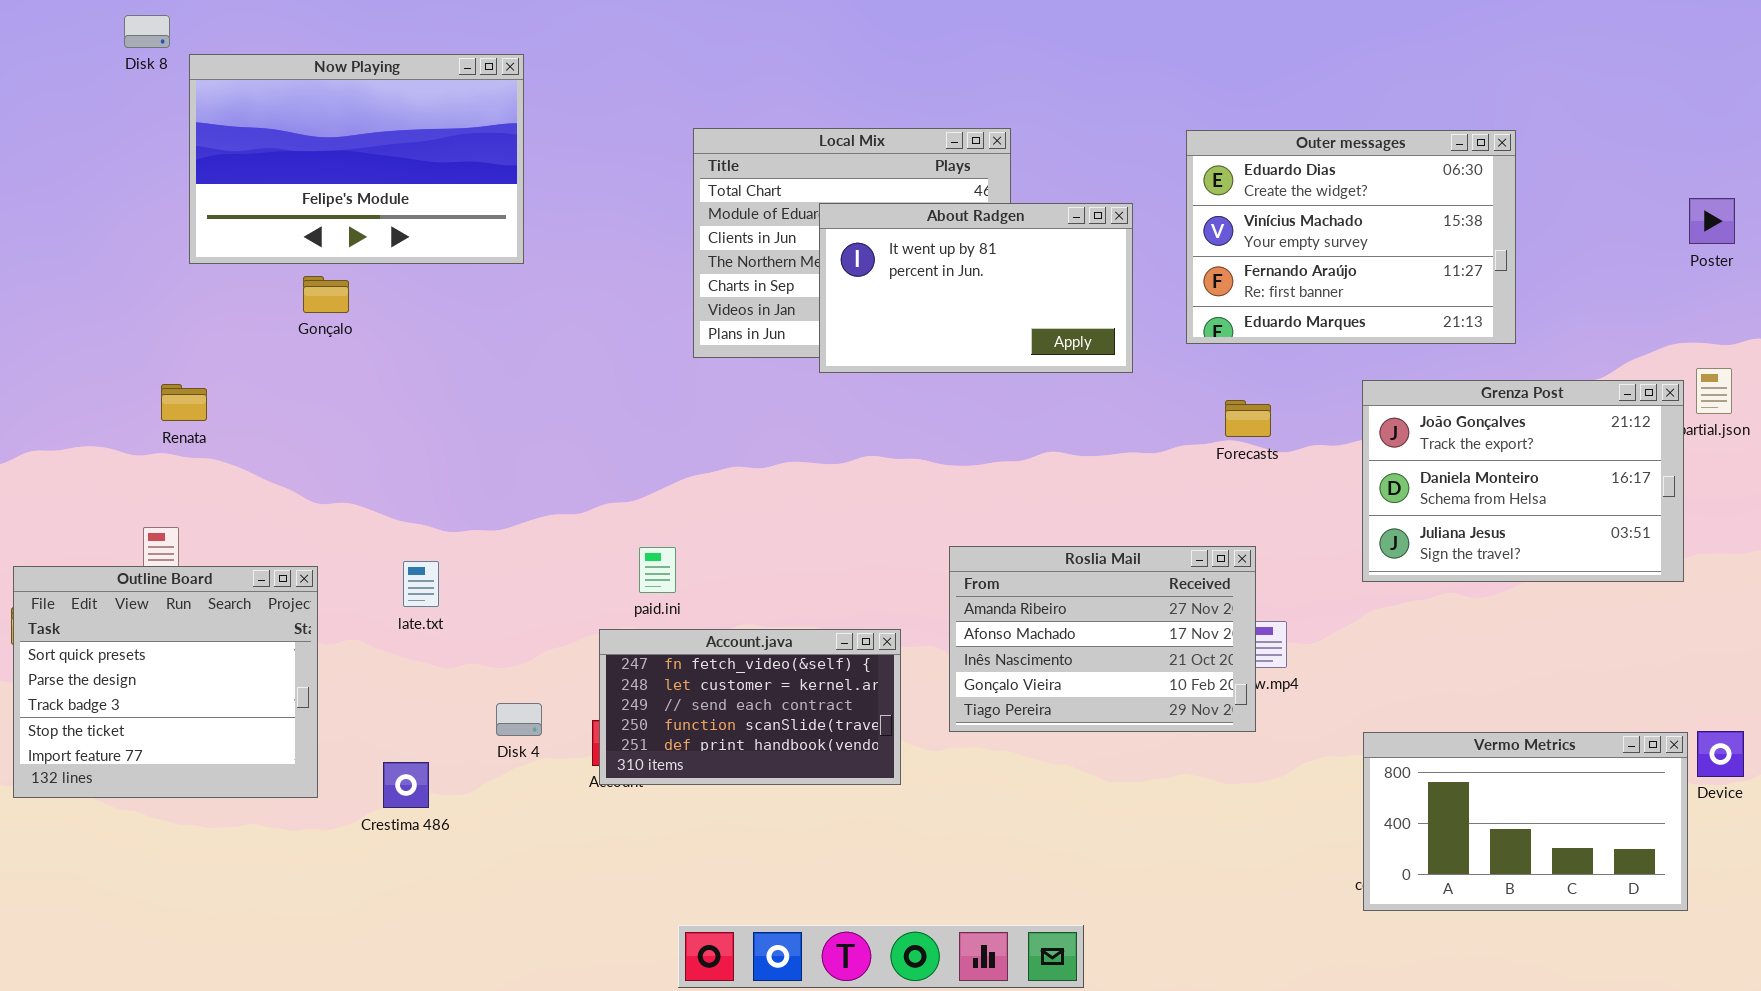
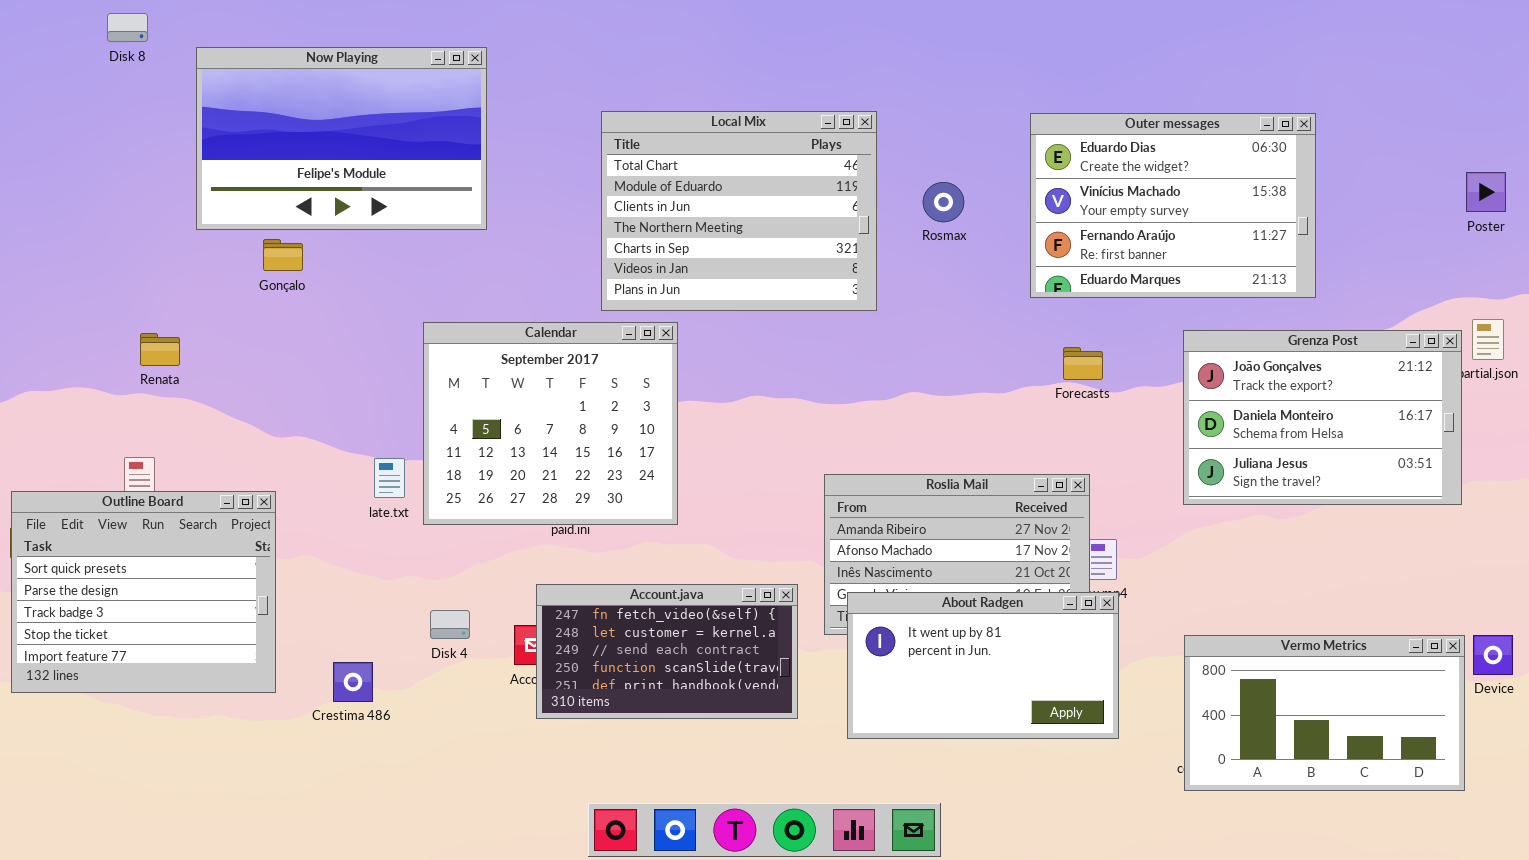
Now Playing: [189,54,524,264] -> [196,47,487,230], moved
About Radgen: [819,203,1133,373] -> [847,592,1119,739], moved
Calendar: none -> [423,322,678,525], opened
late.txt: [403,561,439,607] -> [374,458,405,498], moved
Account.java: [599,629,901,785] -> [536,584,798,719], moved

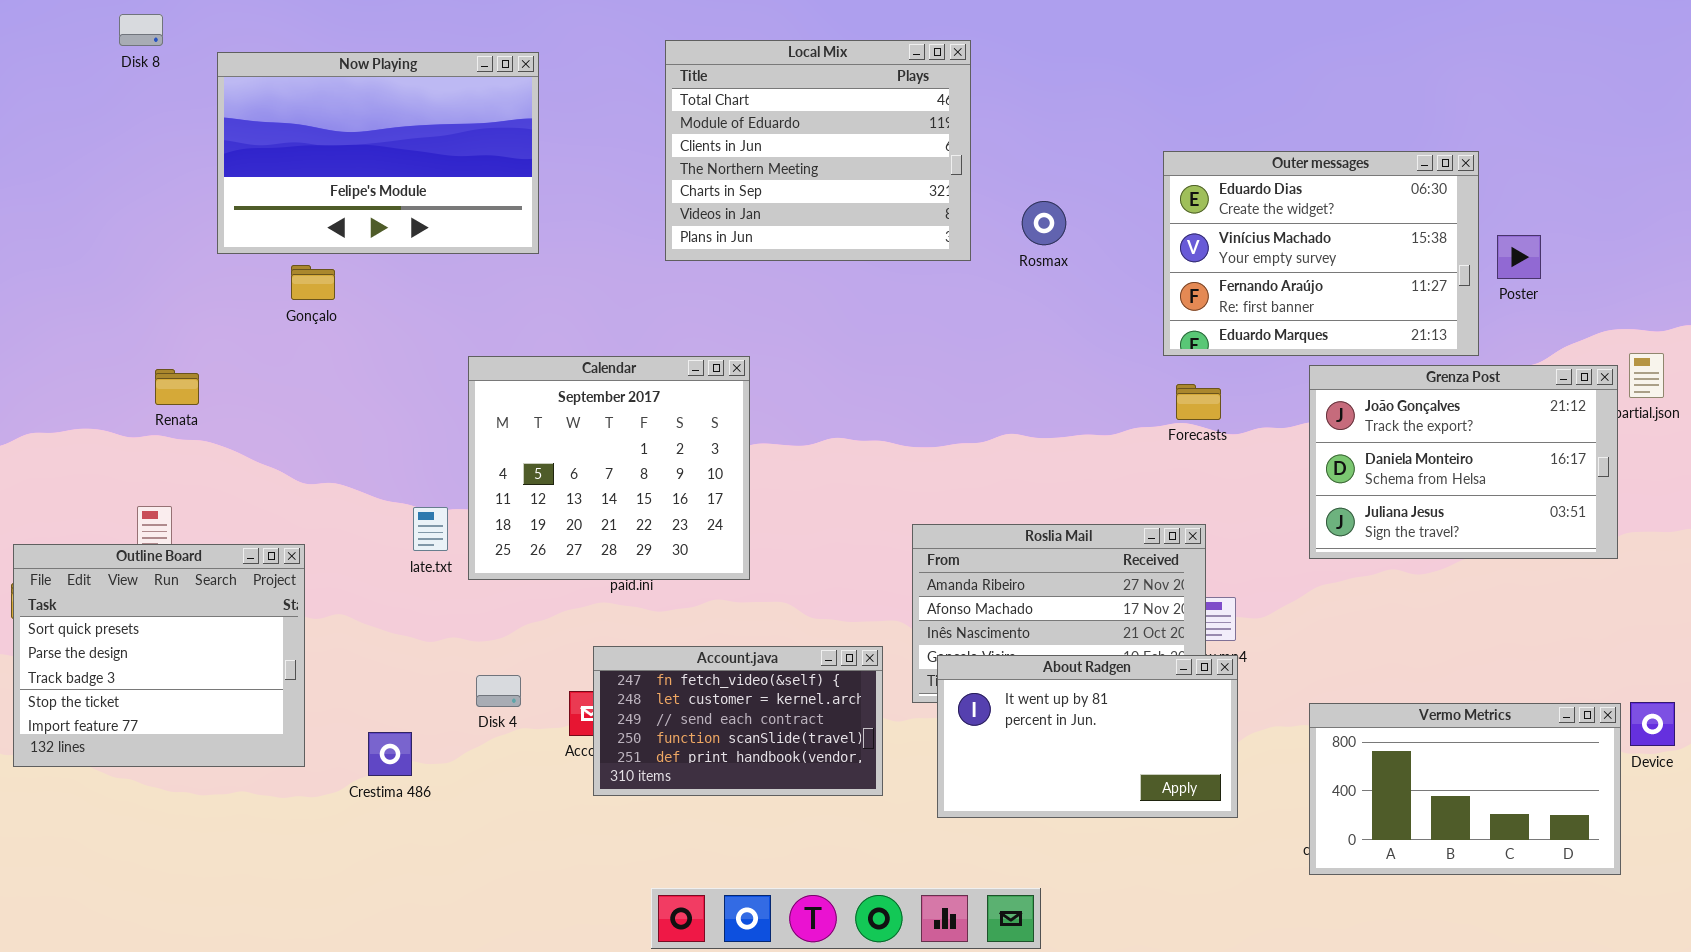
Local Mix: [601,111,877,311] -> [665,40,971,261], moved
Outer messages: [1030,113,1316,298] -> [1163,151,1479,356], moved
Poster: [1466,172,1506,212] -> [1497,235,1541,279], moved

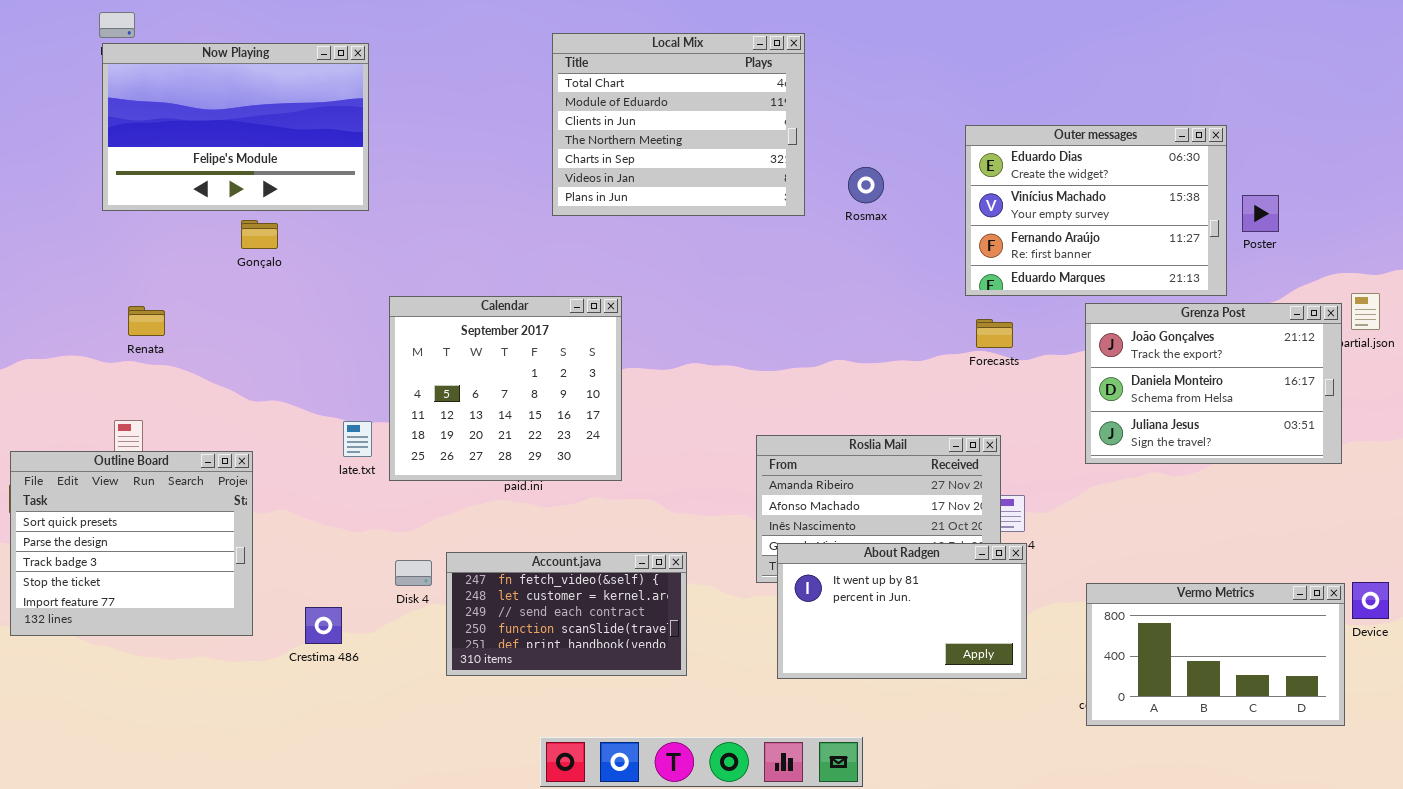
Now Playing: [217,52,539,254] -> [102,43,369,211], moved
Account.java: [593,646,883,796] -> [446,552,687,676], moved

